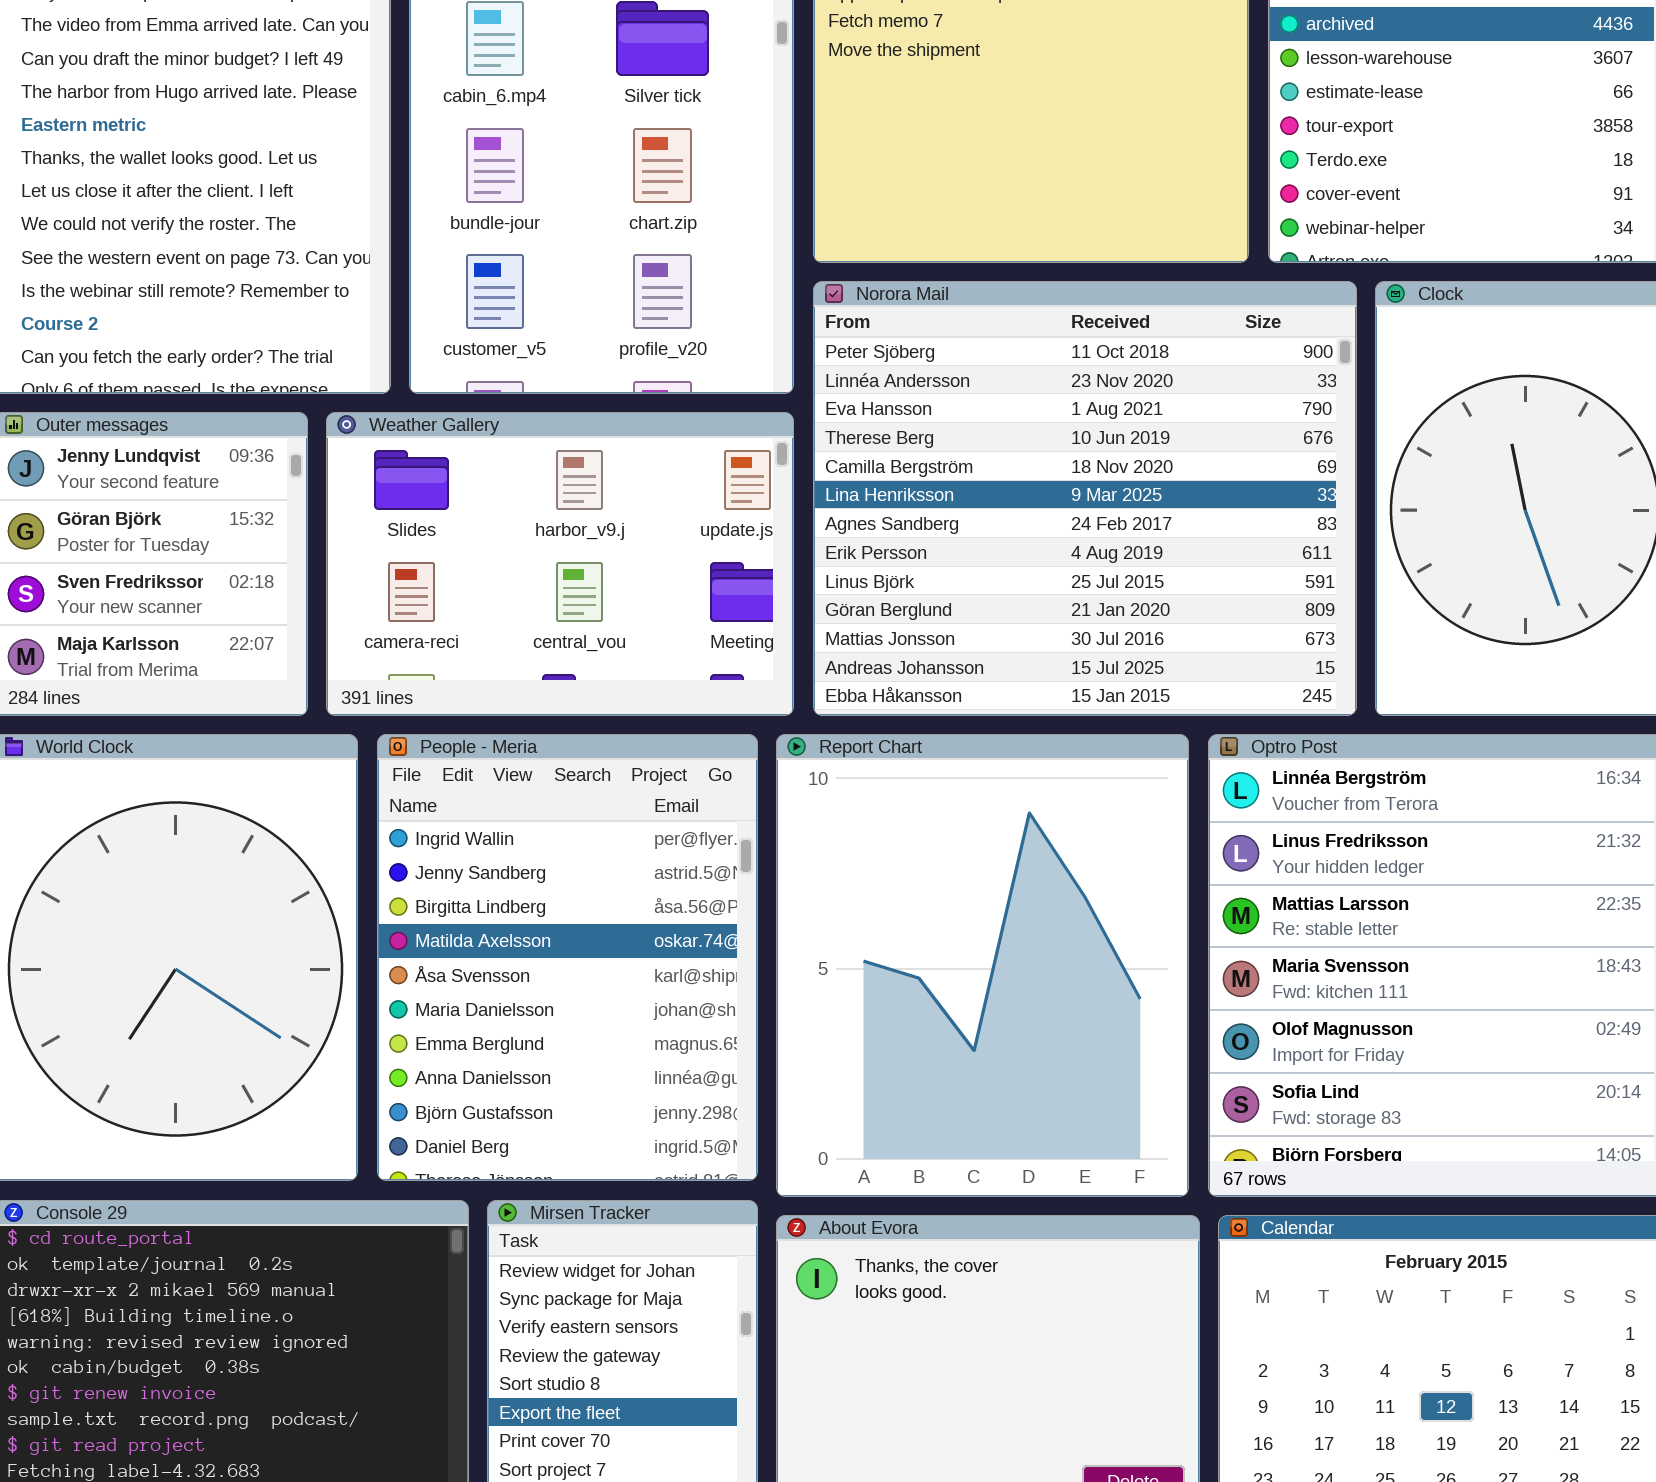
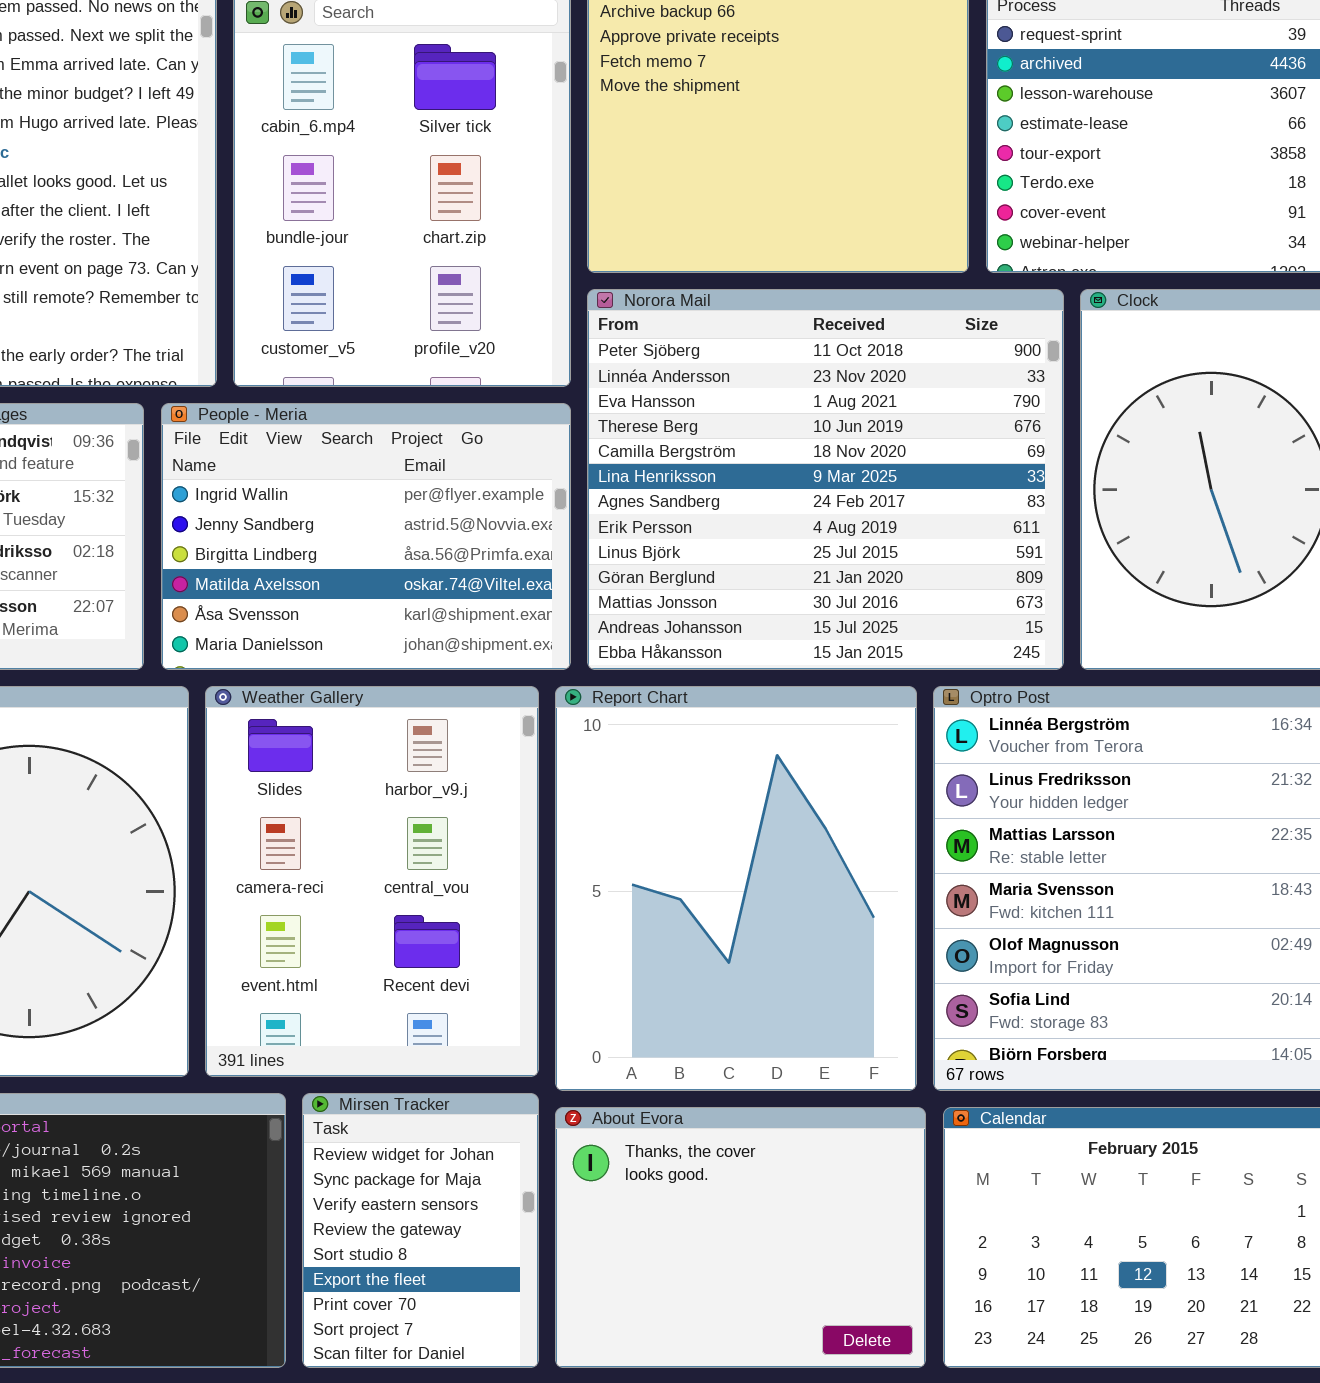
Weather Gallery: [326,412,794,716] -> [205,686,539,1077], moved, resized
People - Meria: [377,734,758,1181] -> [161,403,571,670], moved, resized

